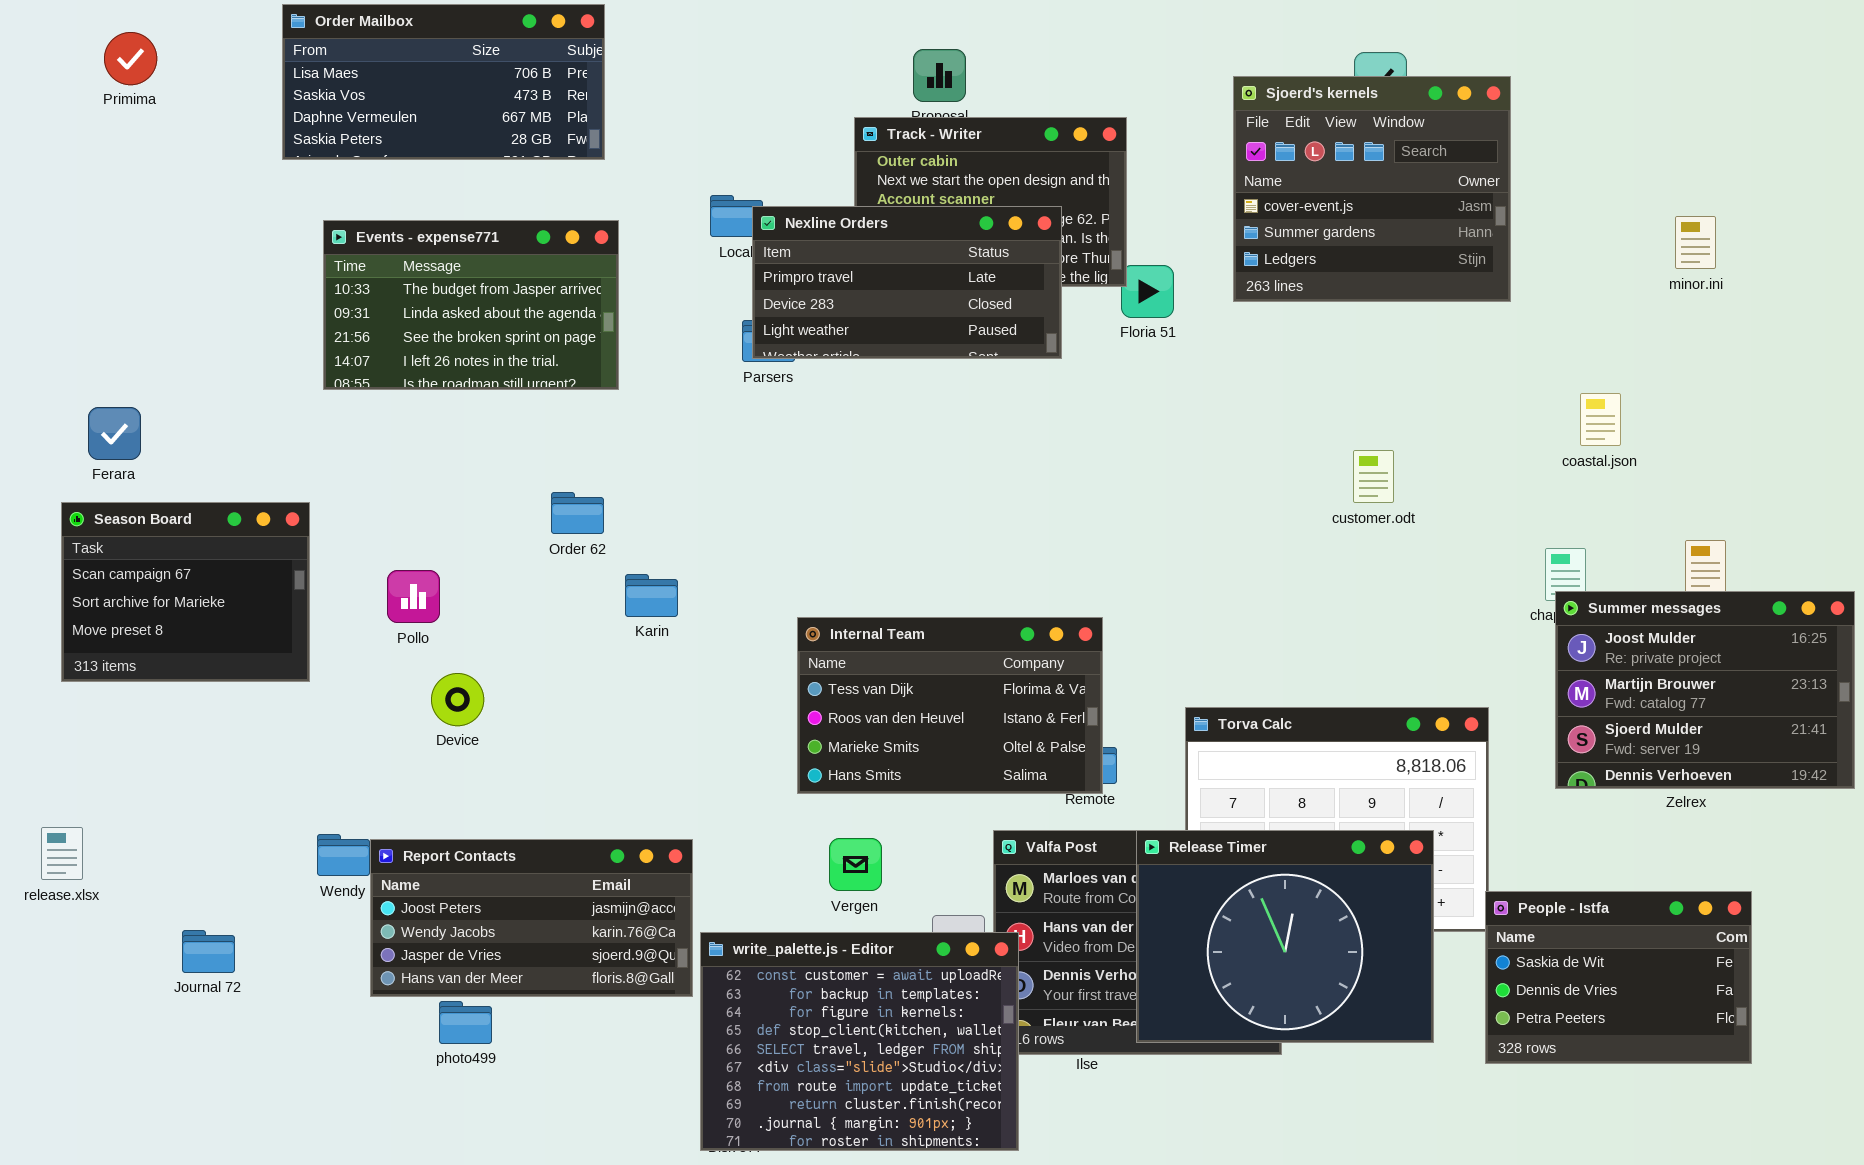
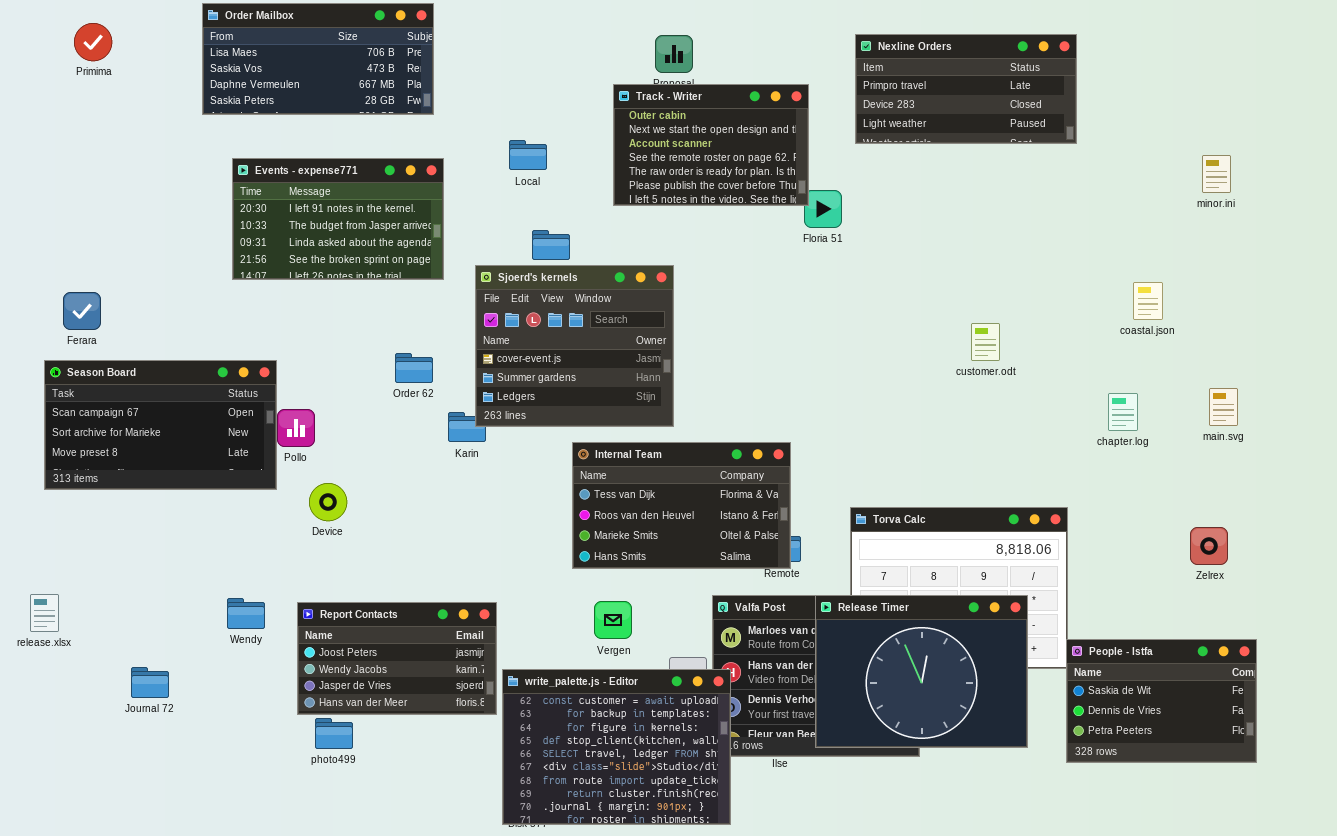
Sjoerd's kernels: [1233,76,1511,302] -> [475,265,674,427], moved
Nexline Orders: [752,206,1062,359] -> [855,34,1077,144], moved
Events - expense771: [323,220,619,390] -> [232,158,444,280], scrolled up 1 row
Season Board: [61,502,310,682] -> [44,360,277,490], resized
Summer messages: [1555,591,1855,789] -> none, closed
Report Contacts: [370,839,693,997] -> [297,602,497,715], resized

